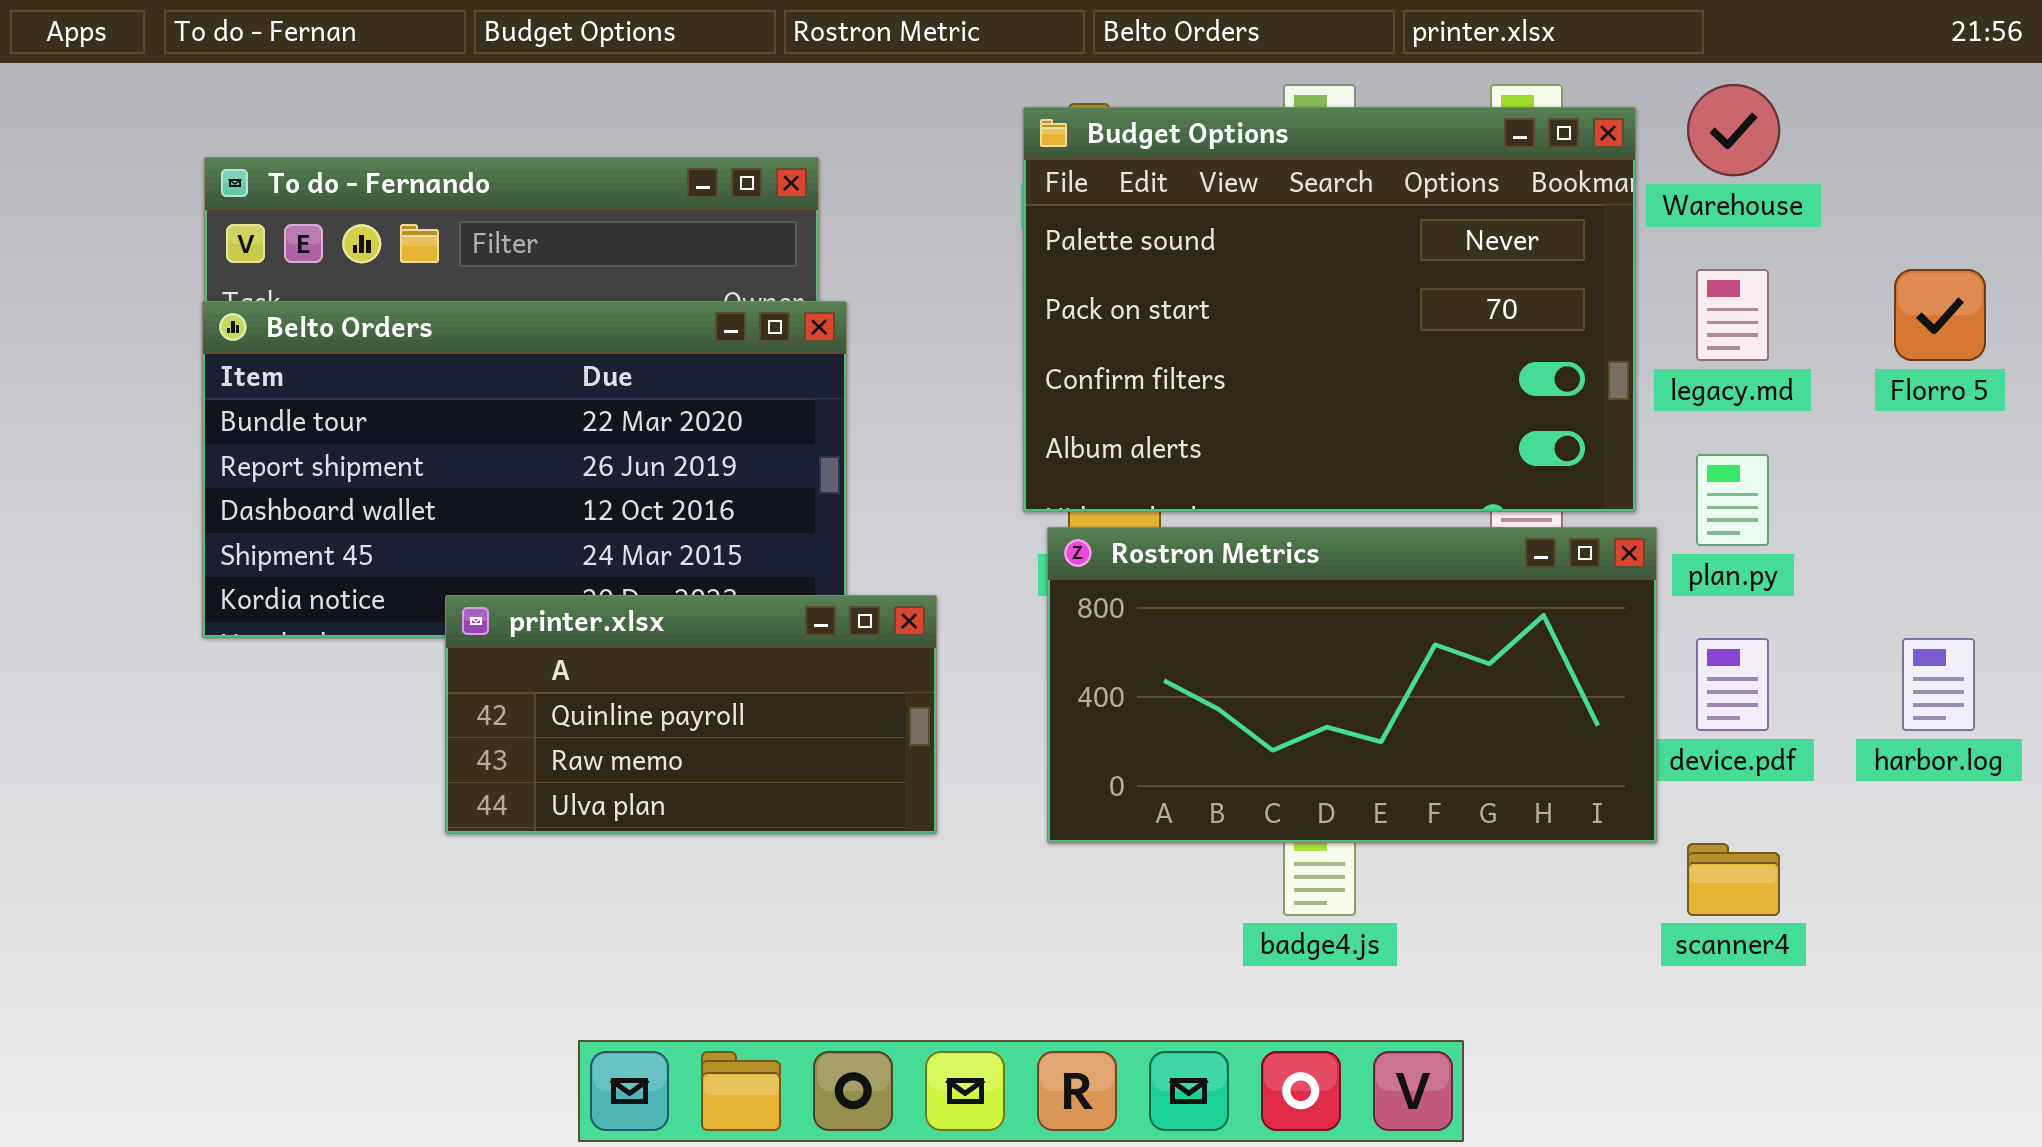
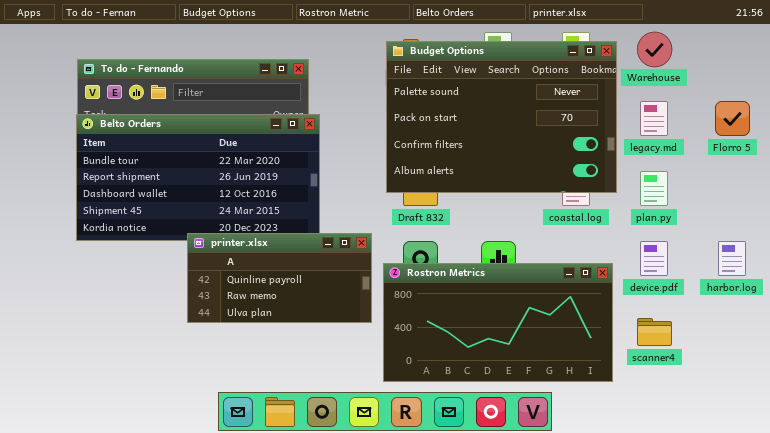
Rostron Metrics: [1047,527,1657,843] -> [383,263,613,382], moved
printer.xlsx: [445,595,937,834] -> [187,233,372,323], moved

